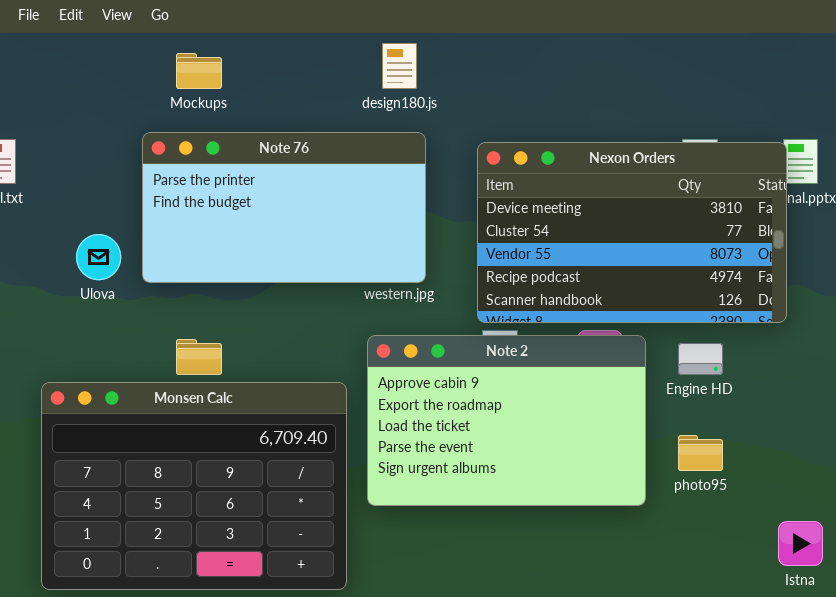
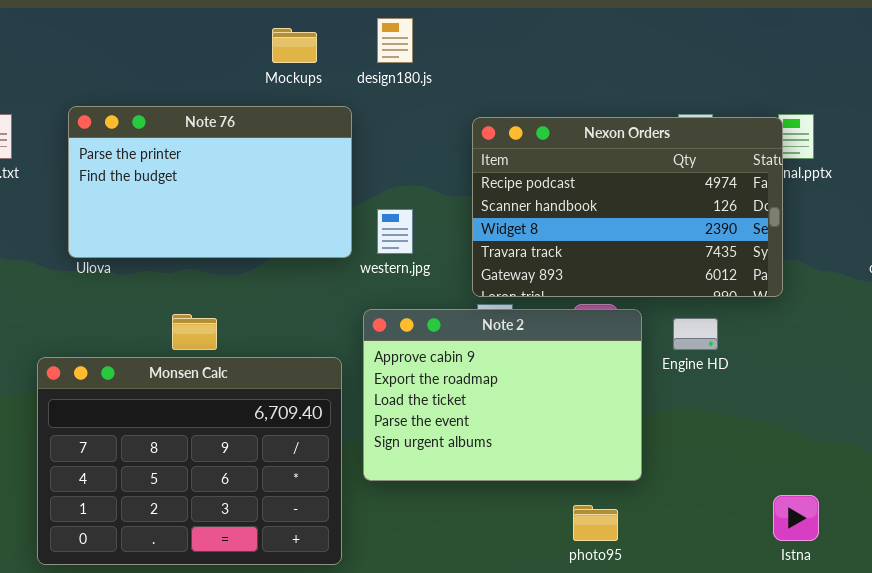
Mockups: [176,53,222,89] -> [272,28,317,63], moved
Note 76: [142,132,426,283] -> [68,106,352,258], moved
Nexon Orders: [477,142,787,323] -> [472,117,783,297], scrolled down 3 rows
photo95: [678,435,723,471] -> [573,505,618,541], moved

